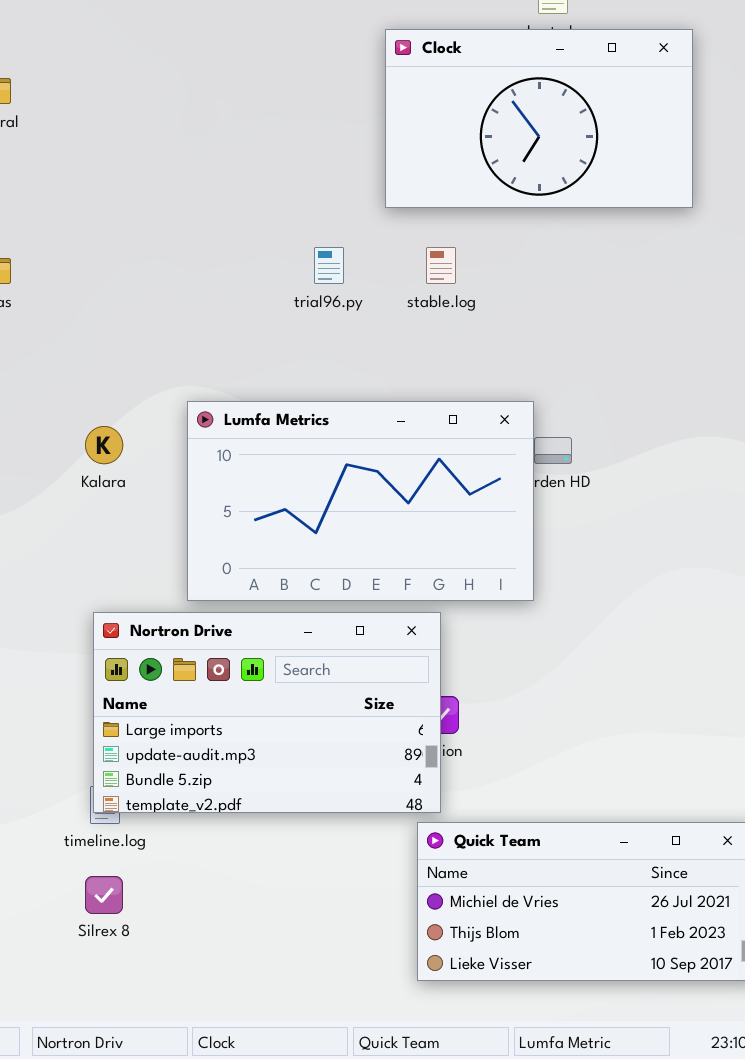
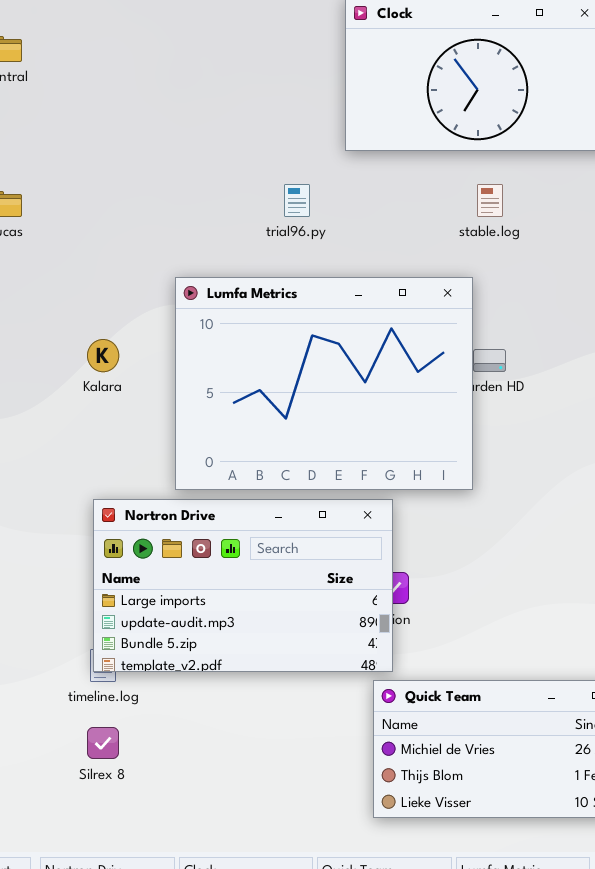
stable.log: [426,247,456,284] -> [477,184,503,217], moved
Lumfa Metrics: [187,401,534,601] -> [175,277,473,490], resized

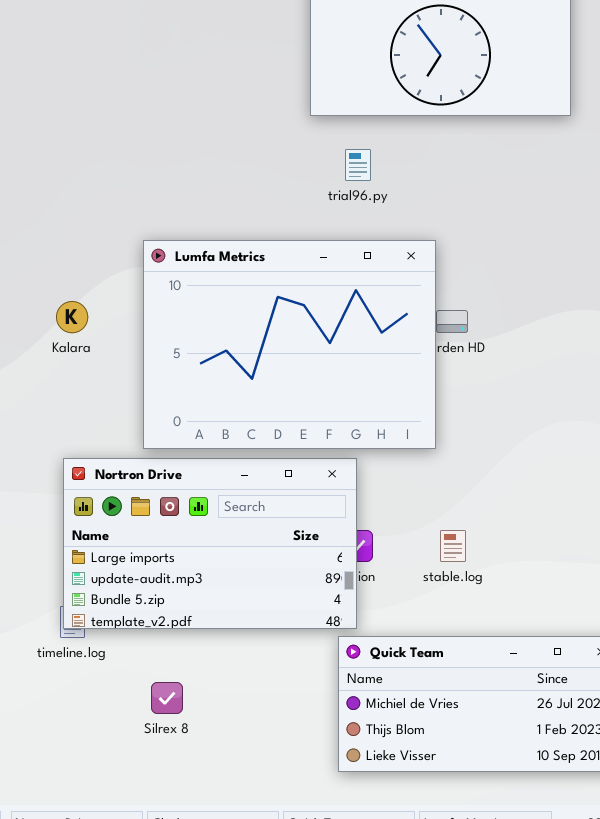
trial96.py: [284,184,310,217] -> [345,149,371,181], moved
stable.log: [477,184,503,217] -> [440,530,466,562], moved
Silrex 8: [87,727,119,759] -> [151,682,183,714], moved

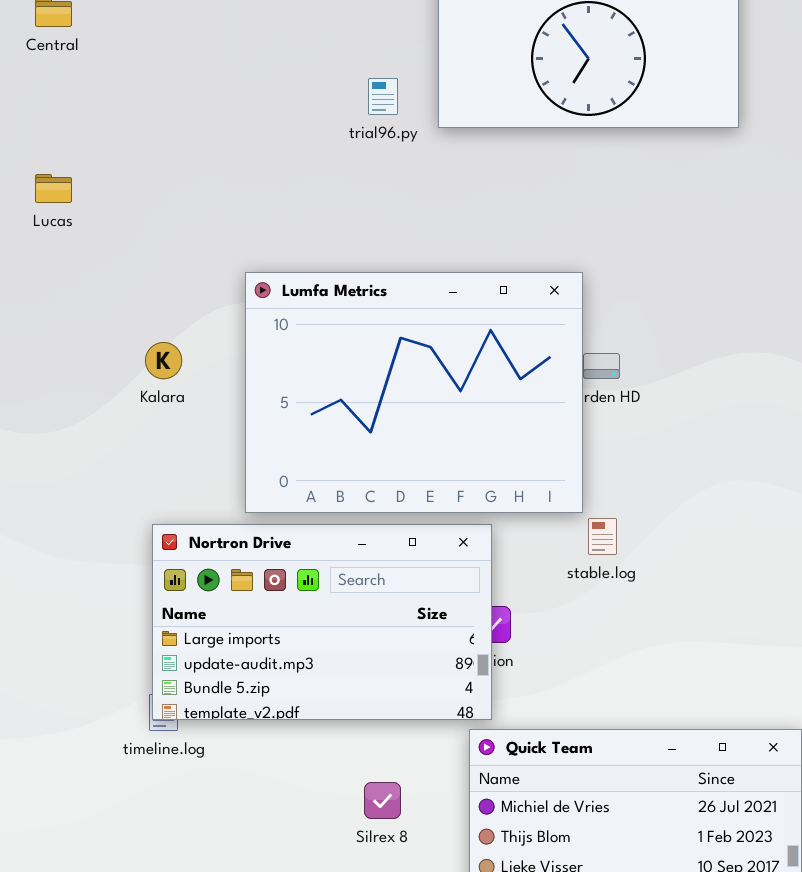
trial96.py: [345,149,371,181] -> [368,78,398,115], moved
stable.log: [440,530,466,562] -> [588,518,617,555], moved
Silrex 8: [151,682,183,714] -> [364,782,401,819], moved

